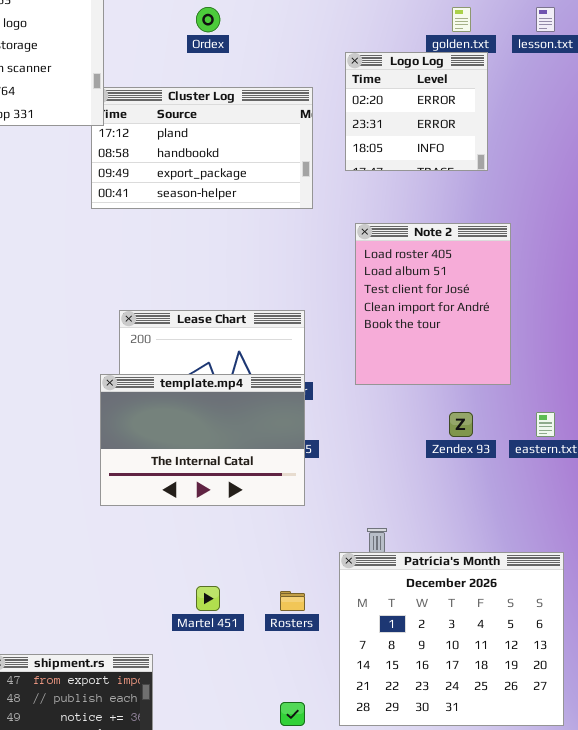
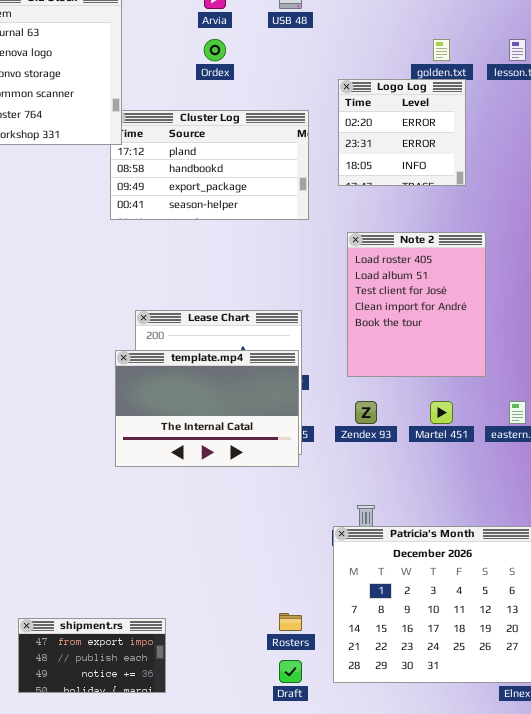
template.mp4: [100,374,305,506] -> [115,350,299,467], moved
Zendex 93: [449,412,473,437] -> [355,401,377,424], moved
Martel 451: [196,586,220,611] -> [430,401,453,424], moved
Rosters: [280,591,305,611] -> [279,613,302,631], moved

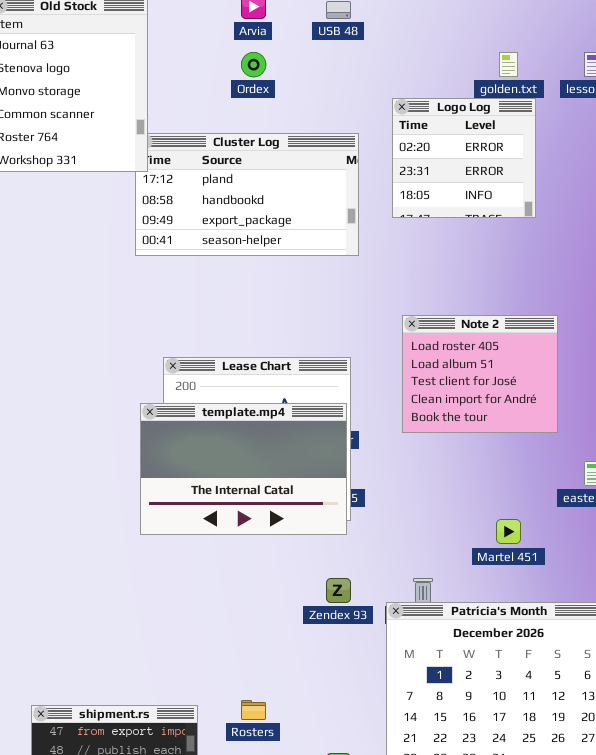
Note 2: [347,232,486,377] -> [402,315,558,433], resized
Zendex 93: [355,401,377,424] -> [326,578,351,603], moved
Martel 451: [430,401,453,424] -> [496,519,521,544], moved
Rosters: [279,613,302,631] -> [241,700,266,720], moved

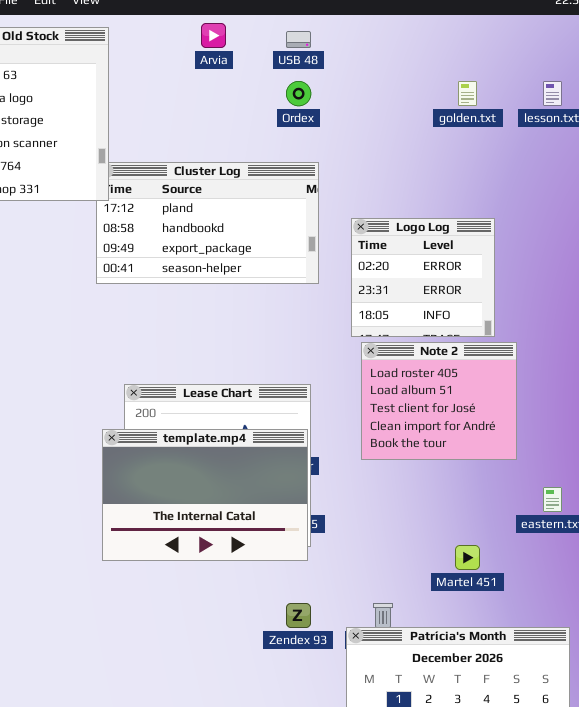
Ordex: [241,52,266,77] -> [286,81,311,106], moved
Logo Log: [392,98,536,218] -> [351,218,495,337], moved

